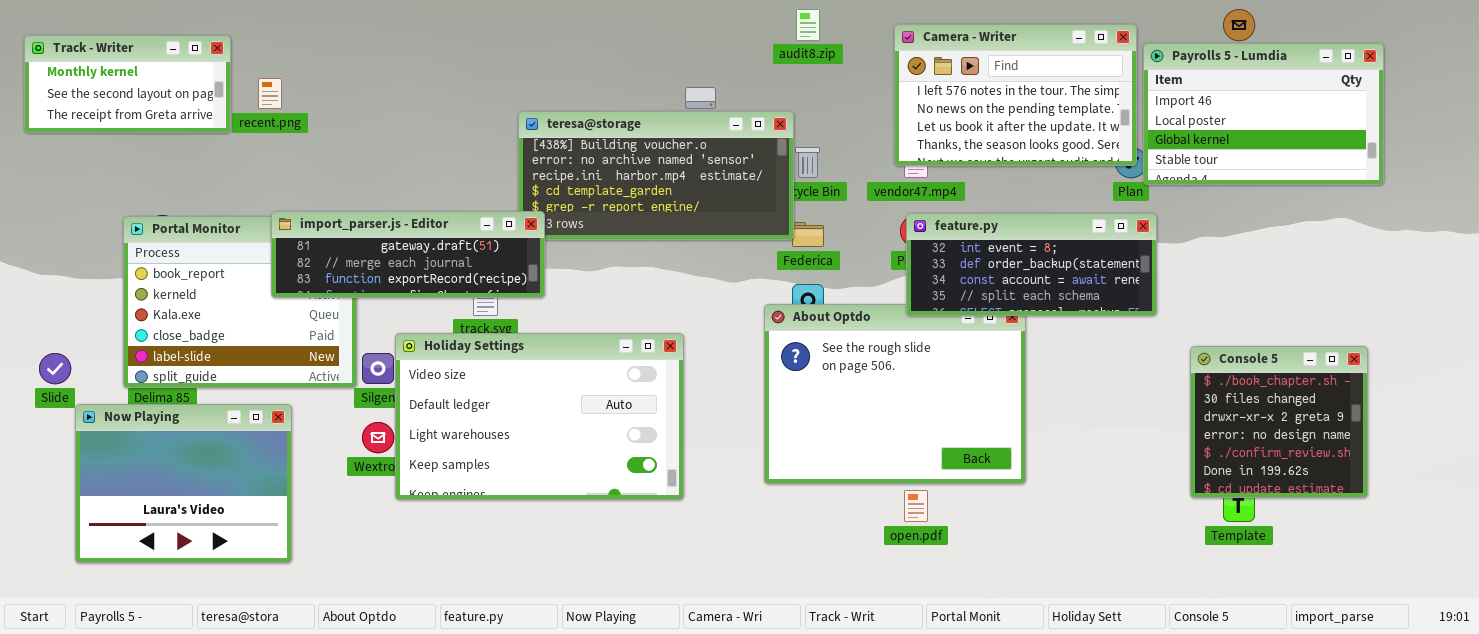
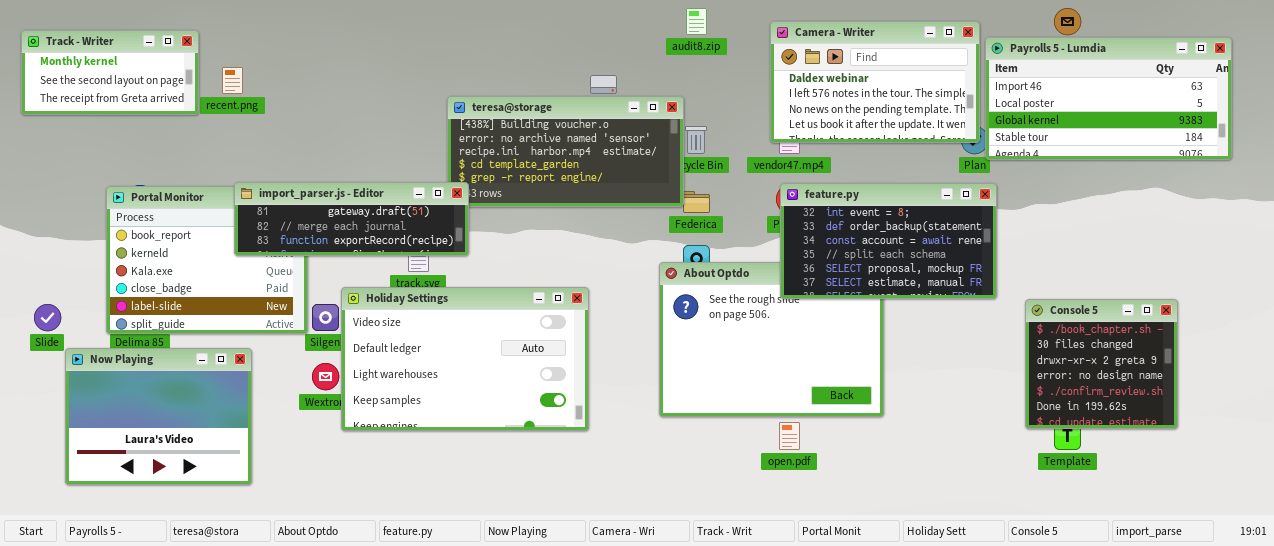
Camera - Writer: [894,24,1137,166] -> [770,21,980,143], scrolled up 1 row
Payrolls 5 - Lumdia: [1143,43,1384,185] -> [985,37,1232,160], resized
feature.py: [906,213,1157,316] -> [780,183,997,299], resized

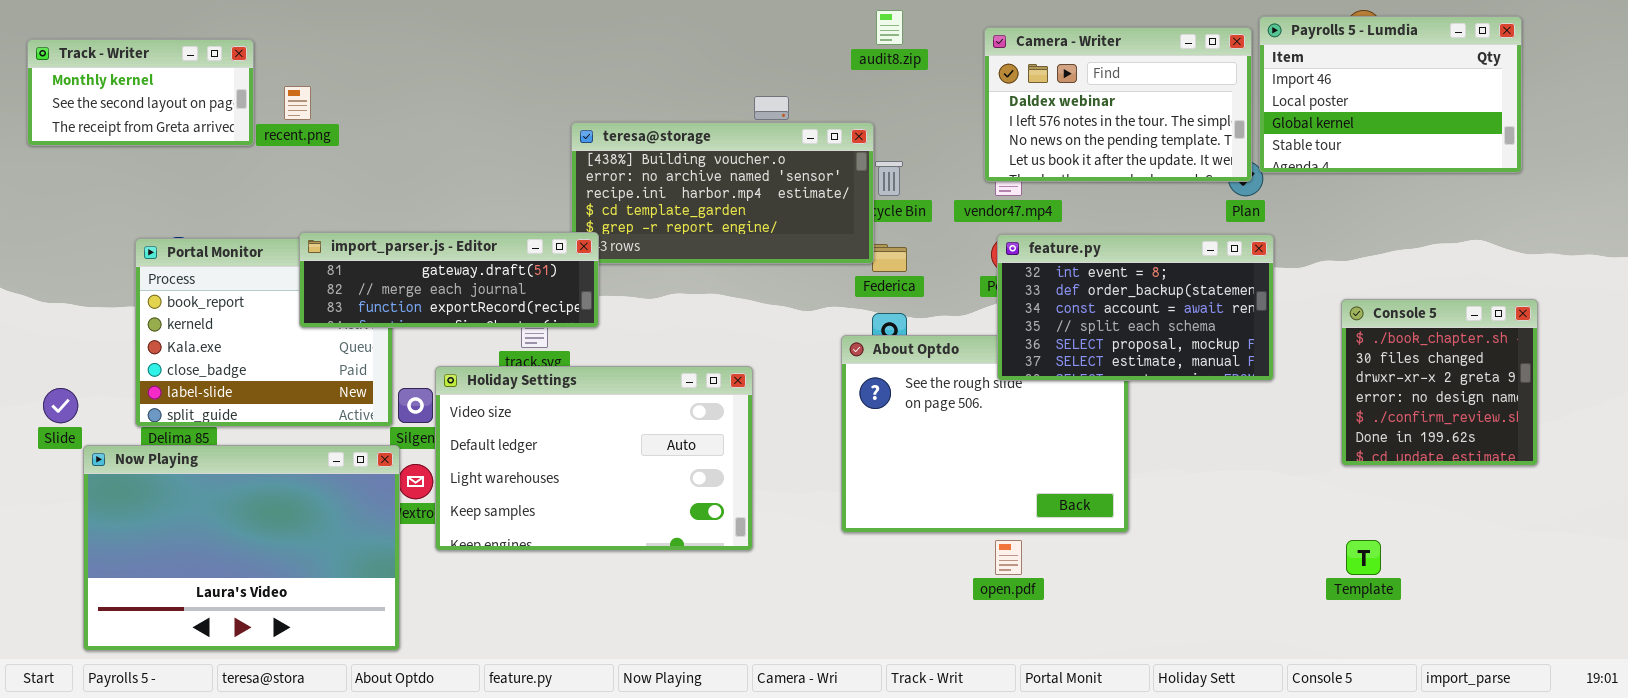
Payrolls 5 - Lumdia: [985,37,1232,160] -> [1259,16,1522,173], moved, resized
Console 5: [1025,299,1178,429] -> [1341,299,1538,466], moved
Now Playing: [65,348,252,485] -> [83,445,400,651], resized

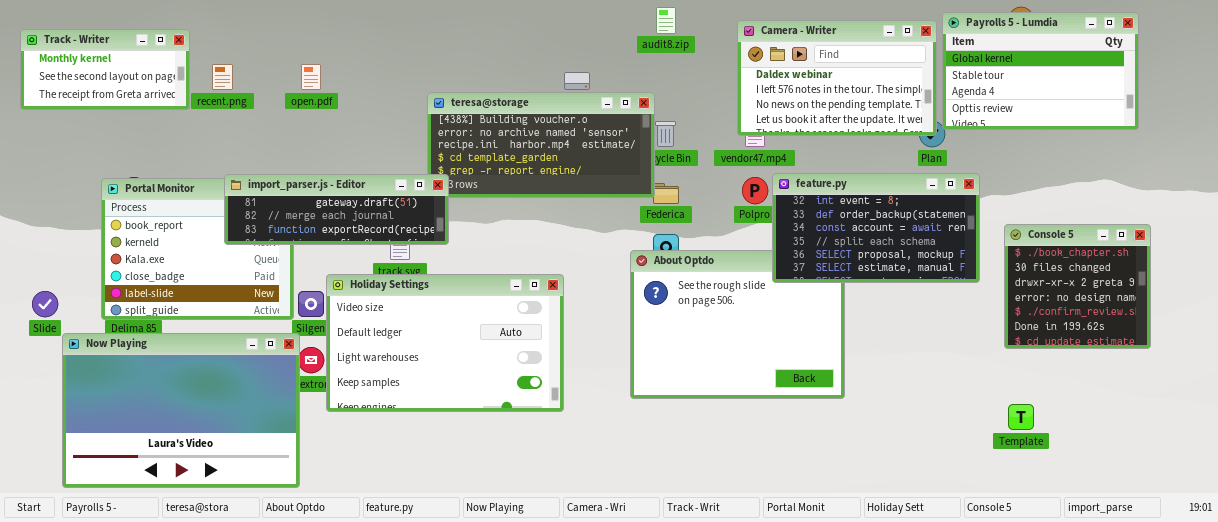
Payrolls 5 - Lumdia: [1259,16,1522,173] -> [942,12,1139,130], scrolled down 2 rows
feature.py: [997,234,1274,381] -> [772,173,980,283], moved
open.pdf: [995,540,1022,575] -> [301,64,321,90], moved

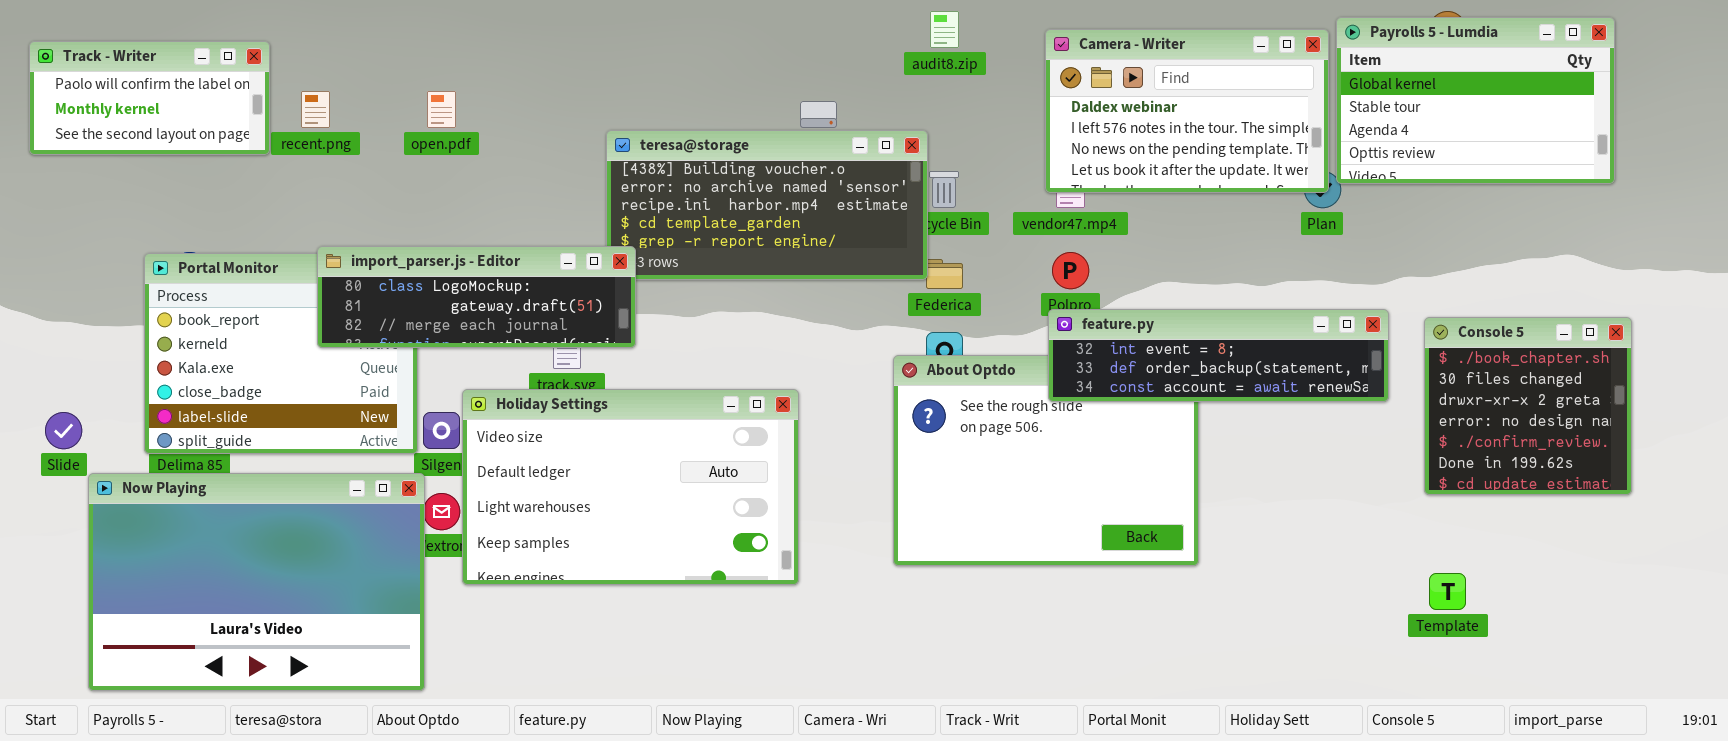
Track - Writer: [20,29,190,110] -> [29,41,270,155], scrolled up 1 row
feature.py: [772,173,980,283] -> [1048,309,1389,402], resized
import_parser.js - Editor: [224,174,449,245] -> [317,246,636,348], scrolled up 1 row

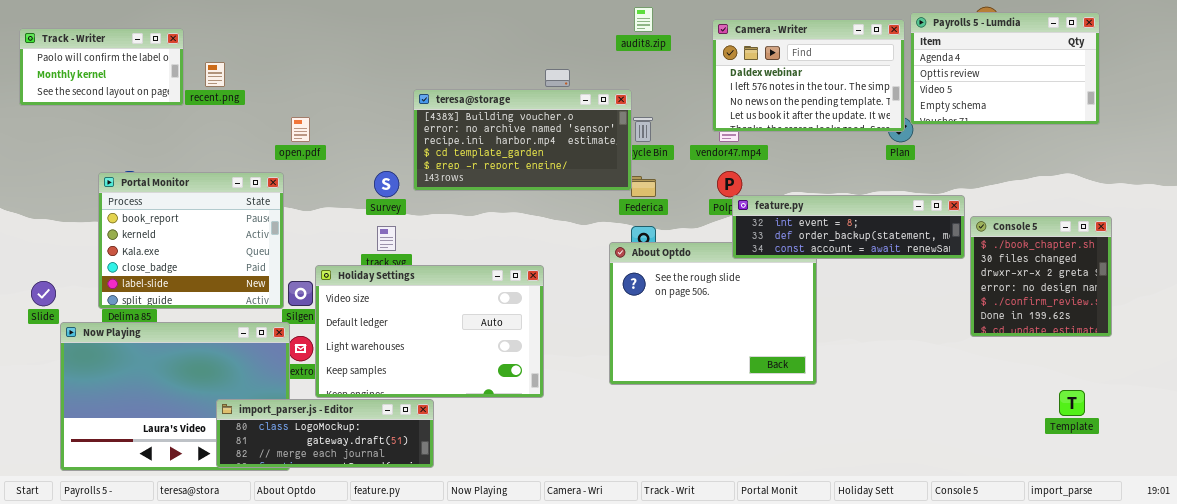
Payrolls 5 - Lumdia: [1336,17,1615,184] -> [910,12,1100,125], scrolled down 2 rows
open.pdf: [427,91,456,128] -> [291,117,310,142], moved
import_parser.js - Editor: [317,246,636,348] -> [216,399,434,468], moved
feature.py: [1048,309,1389,402] -> [732,195,965,259], moved
Template: [1429,573,1466,610] -> [1059,390,1085,416], moved

